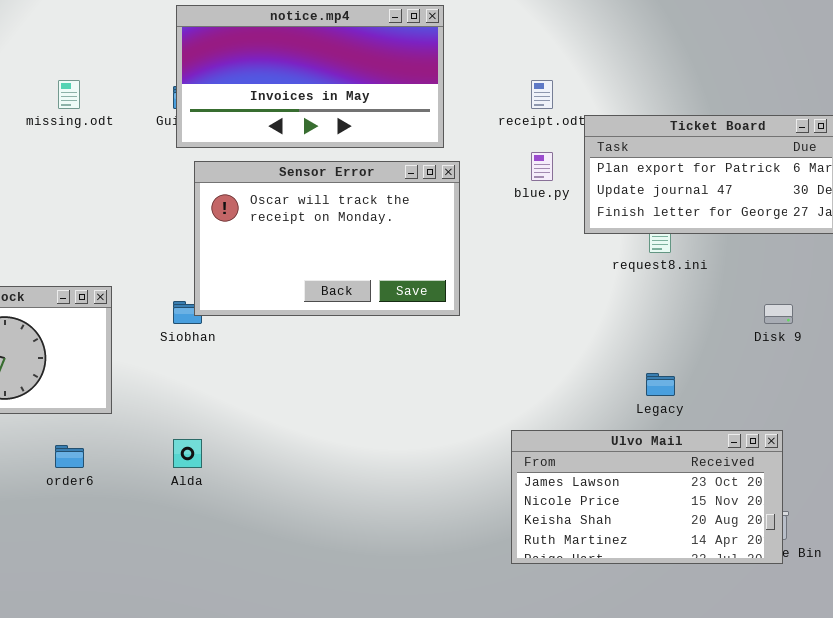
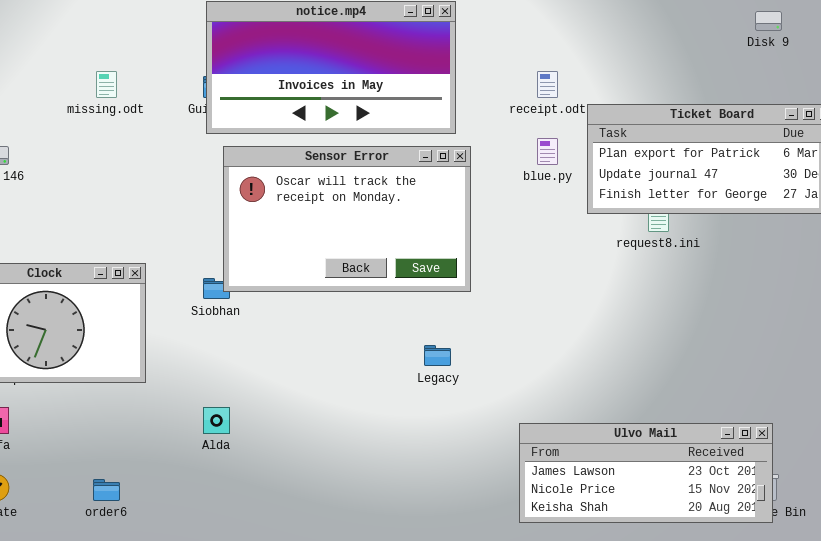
Disk 9: [764,304,793,324] -> [755,11,782,31], moved
Legacy: [646,373,675,396] -> [424,345,451,366], moved
Ulvo Mail: [511,430,783,564] -> [519,423,773,523], resized
order6: [55,445,84,468] -> [93,479,120,501], moved

